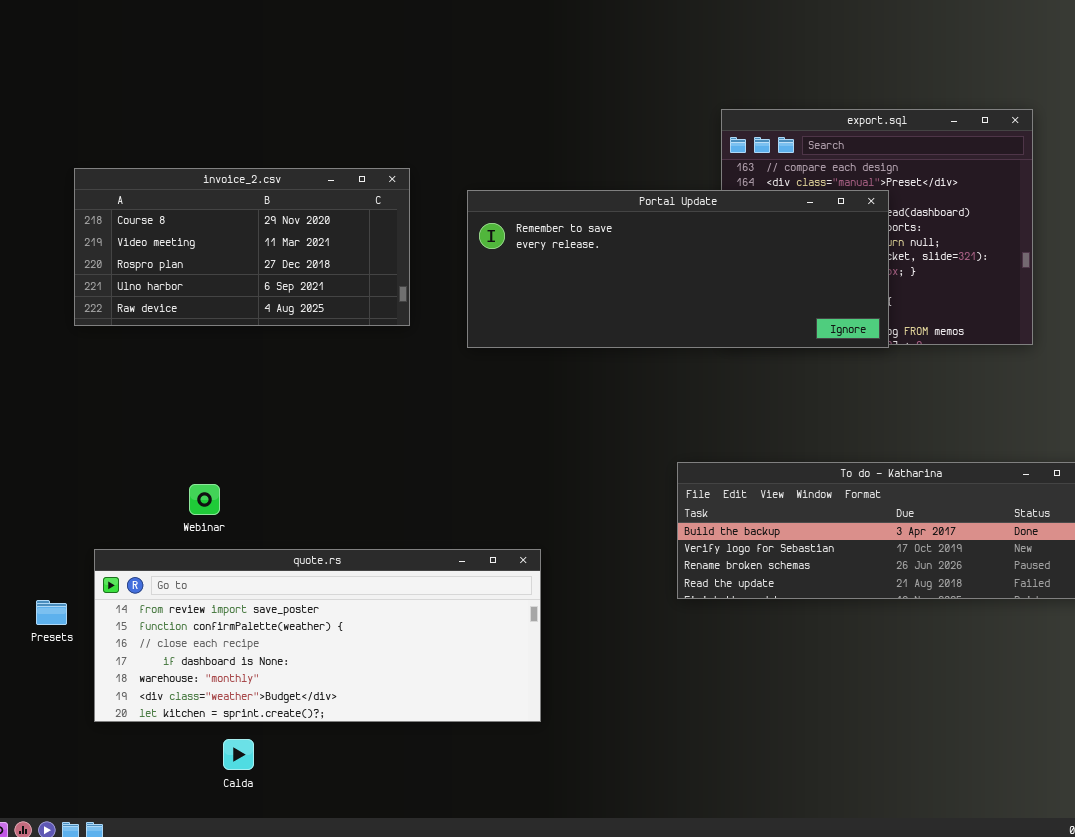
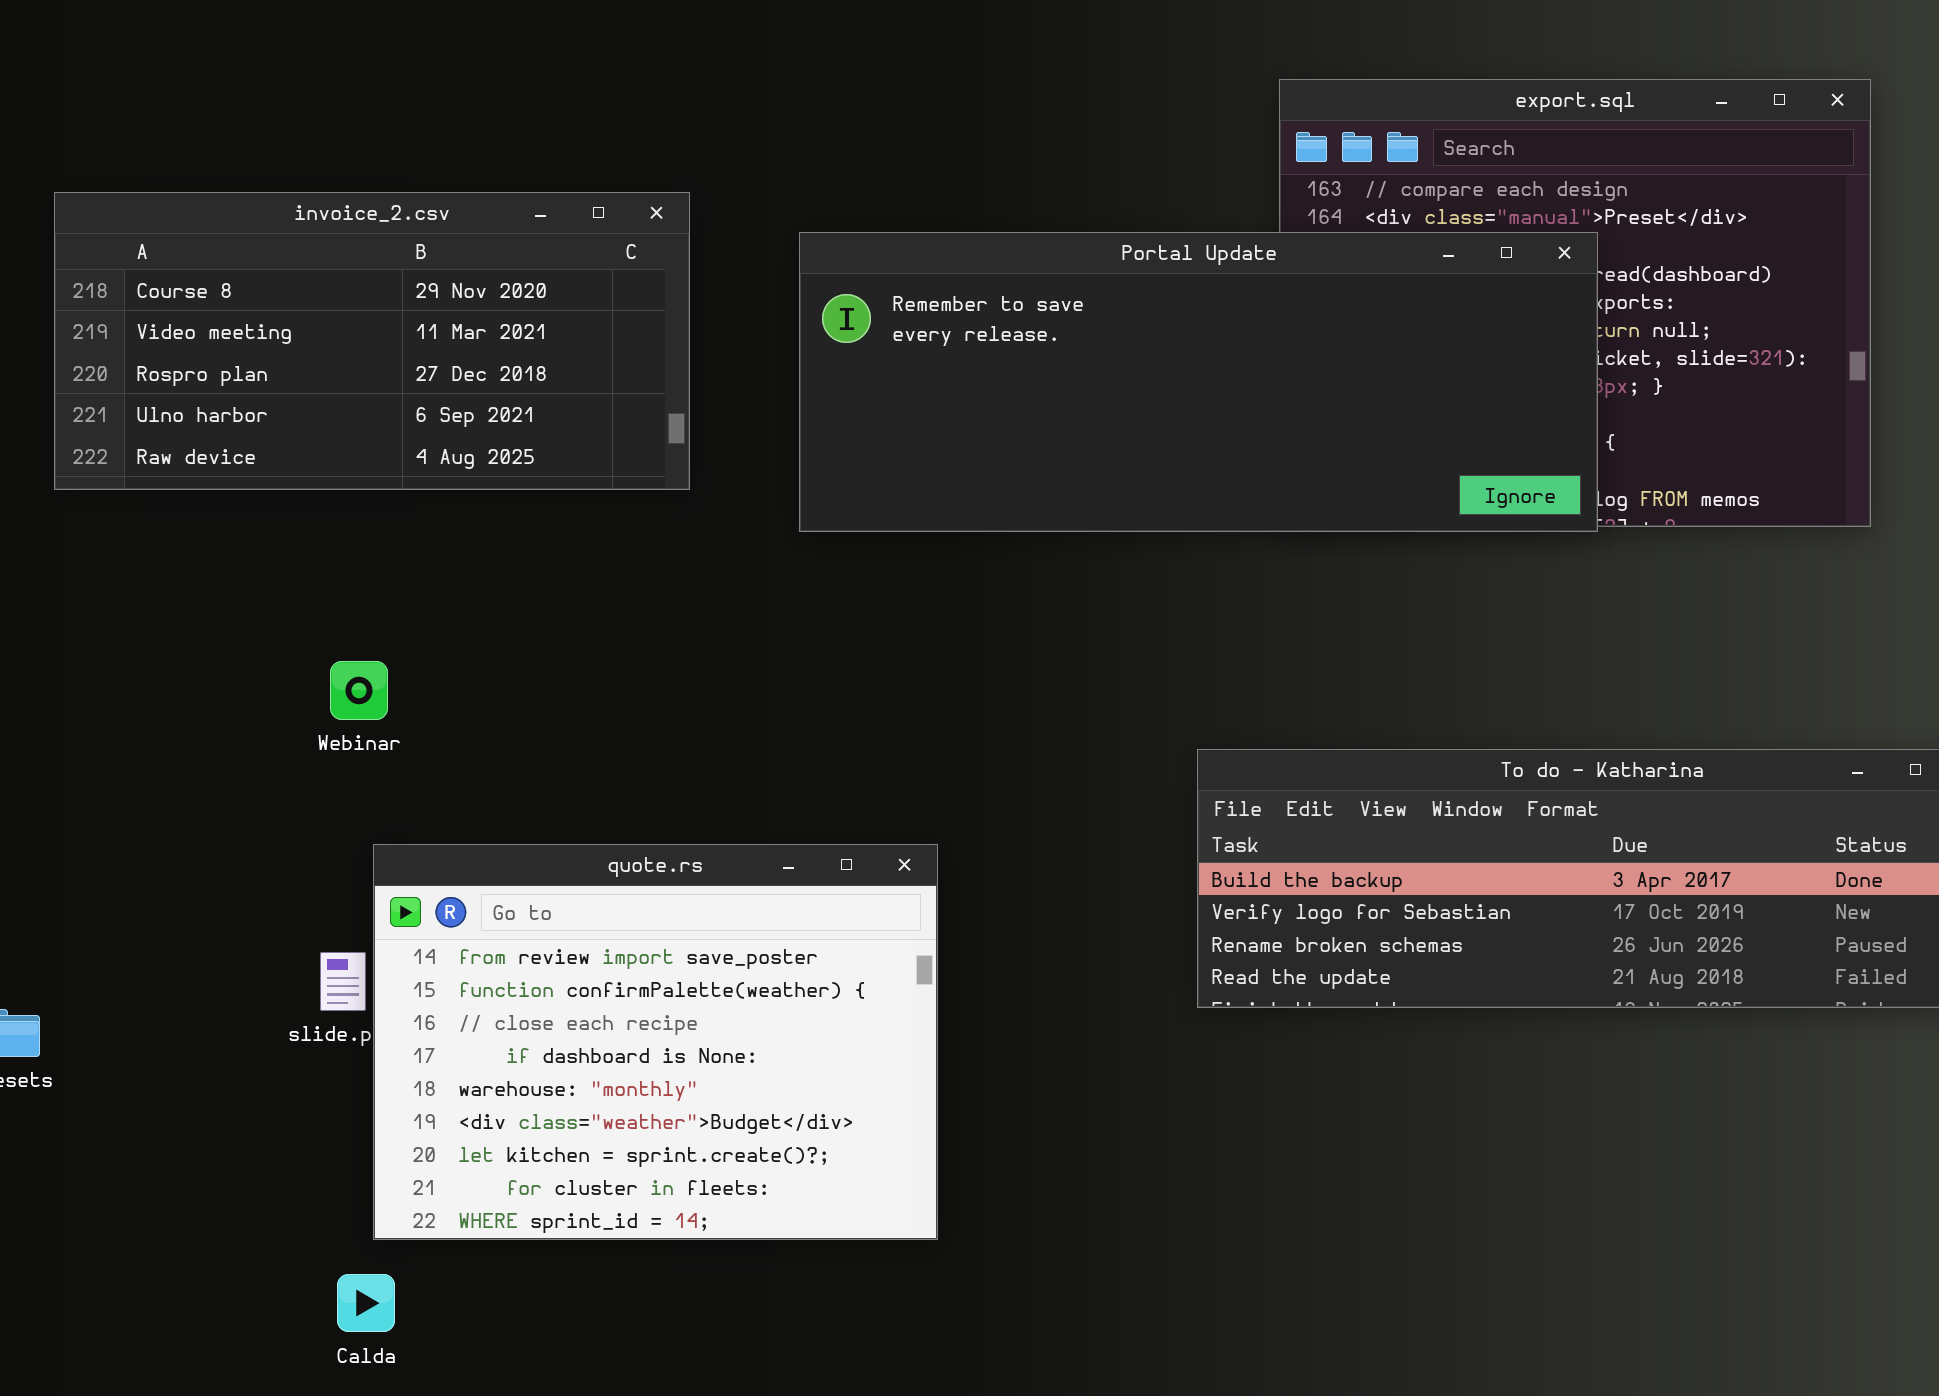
Webinar: [189,484,220,515] -> [330,661,388,720], moved
quote.rs: [94,549,541,722] -> [373,844,938,1240], resized

